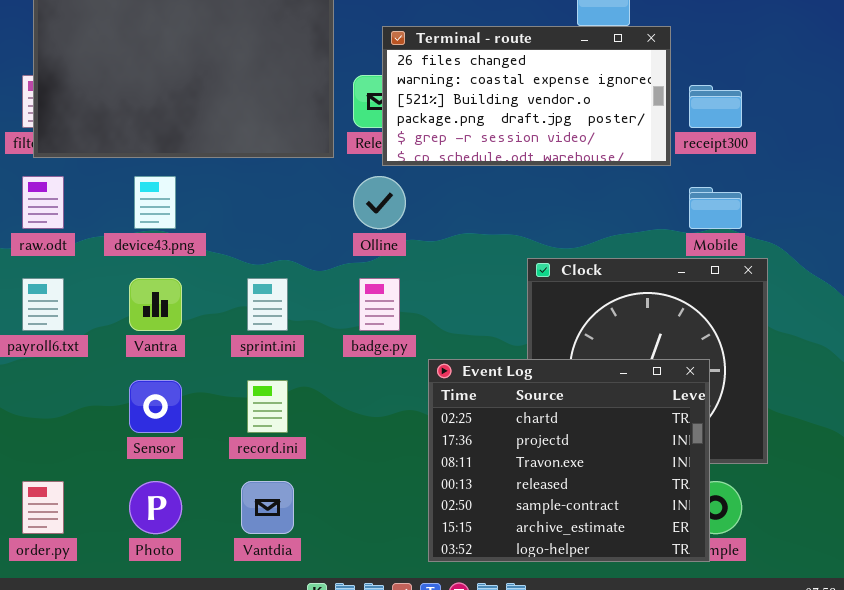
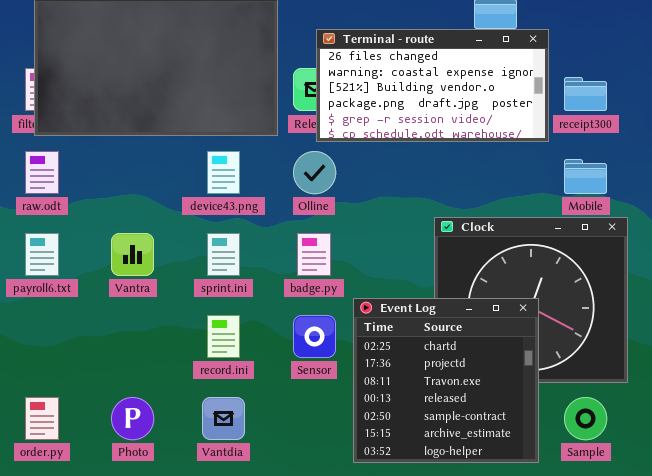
device43.png: [134,176,176,229] -> [207,151,240,194], moved
Event Log: [428,359,710,562] -> [353,298,539,463], resized
Sensor: [129,380,182,433] -> [293,315,336,358], moved

